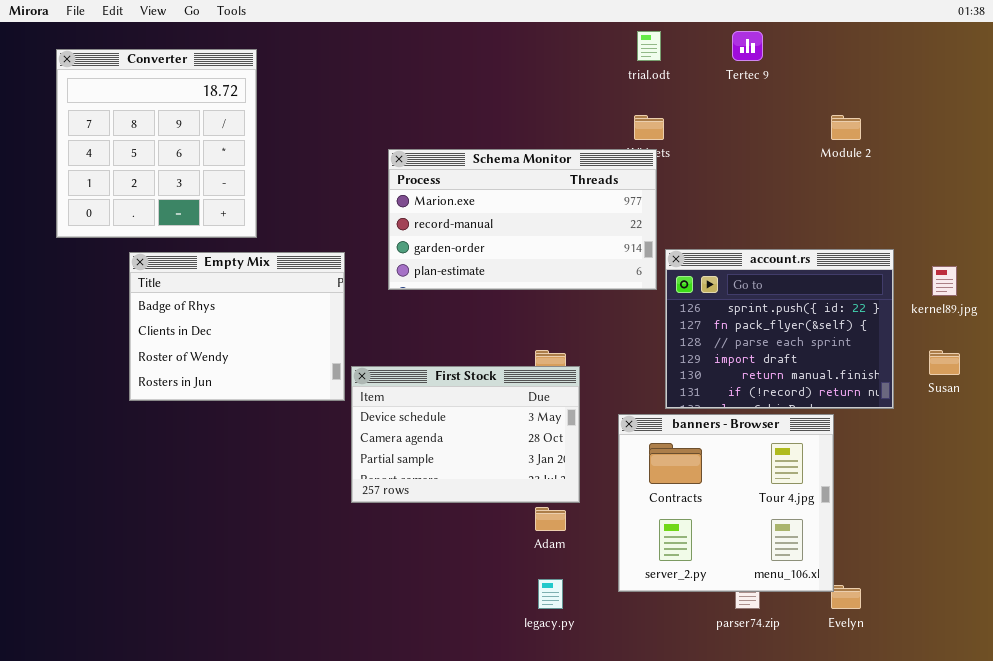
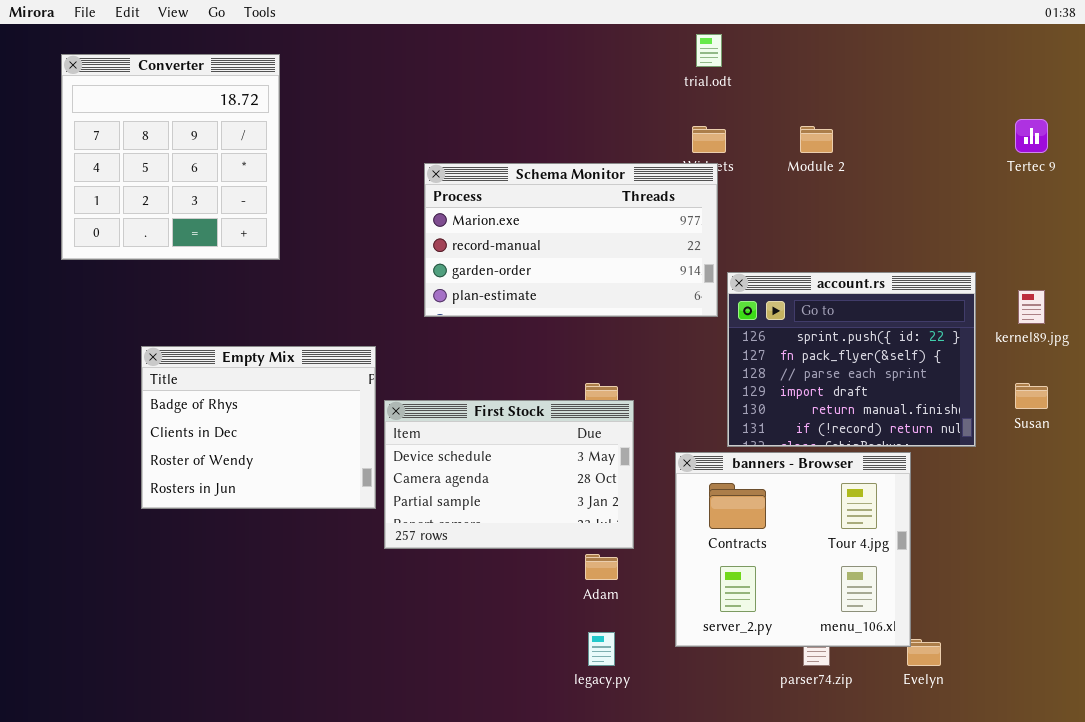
Tertec 9: [732,31,763,61] -> [1015,119,1048,153], moved
Module 2: [831,115,861,140] -> [800,126,833,153], moved
Empty Mix: [129,252,345,401] -> [141,346,376,509], moved

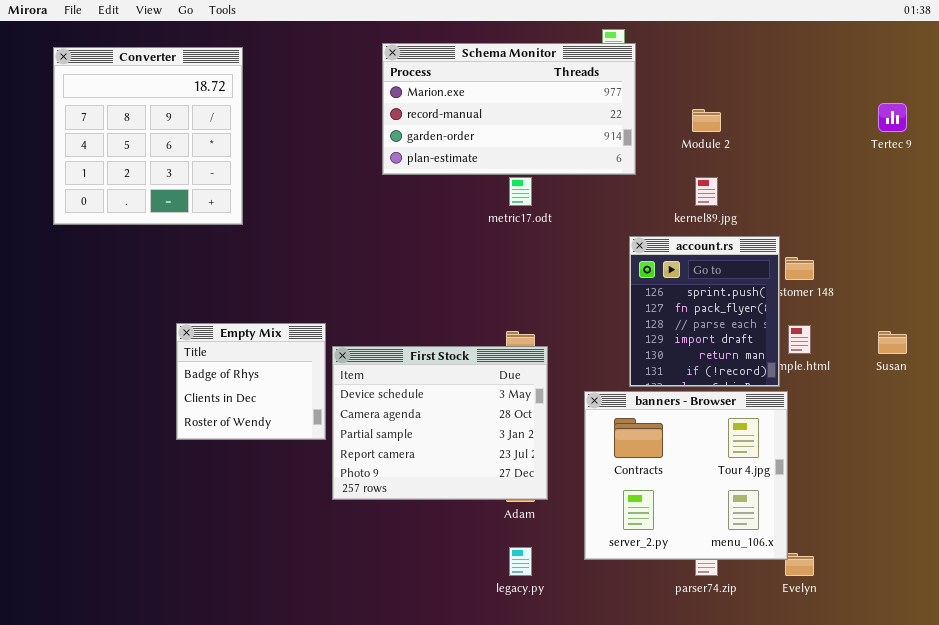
Schema Monitor: [424,163,718,317] -> [382,43,636,175], moved
account.rs: [727,272,976,447] -> [629,236,780,387], resized
kernel89.jpg: [1018,290,1045,324] -> [695,177,718,206], moved
Empty Mix: [141,346,376,509] -> [176,323,326,440], resized
First Stock: [384,400,634,549] -> [332,346,548,500], resized

